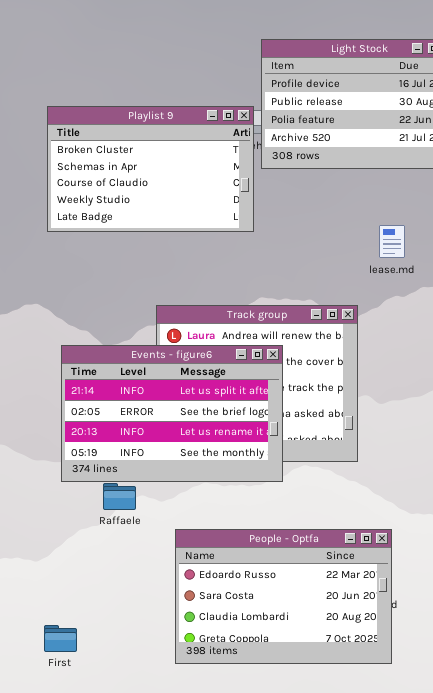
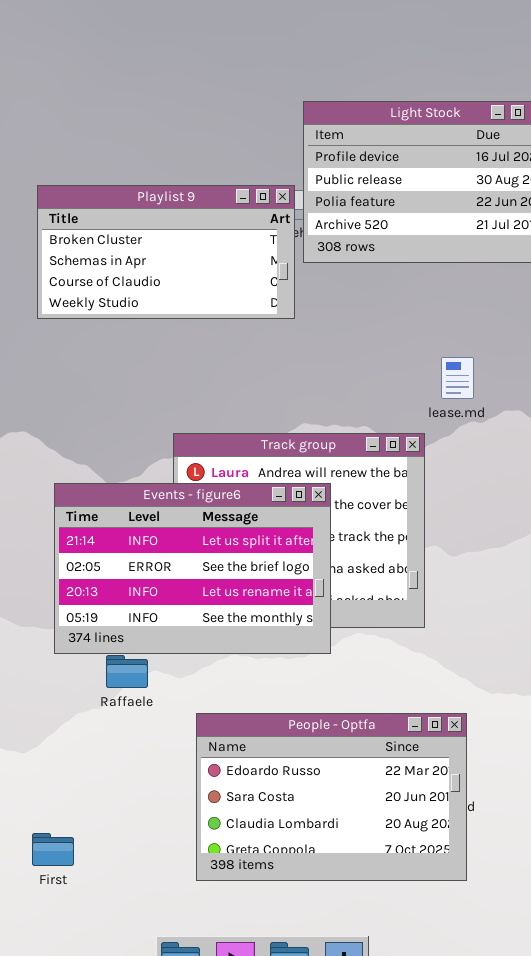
Playlist 9: [47,106,254,232] -> [37,185,295,319], resized
lease.md: [379,225,405,258] -> [441,357,474,399], moved

